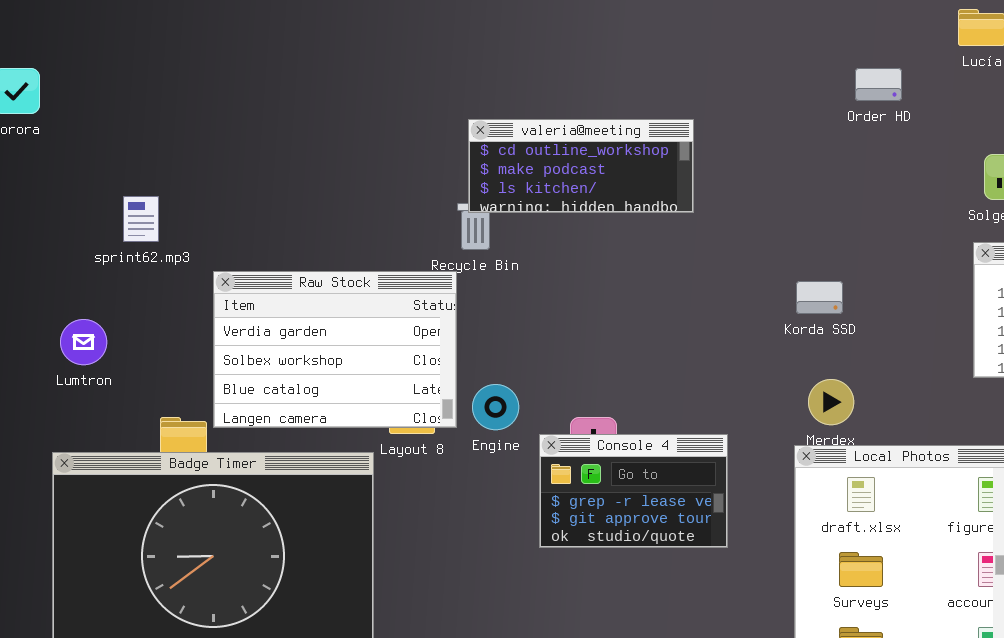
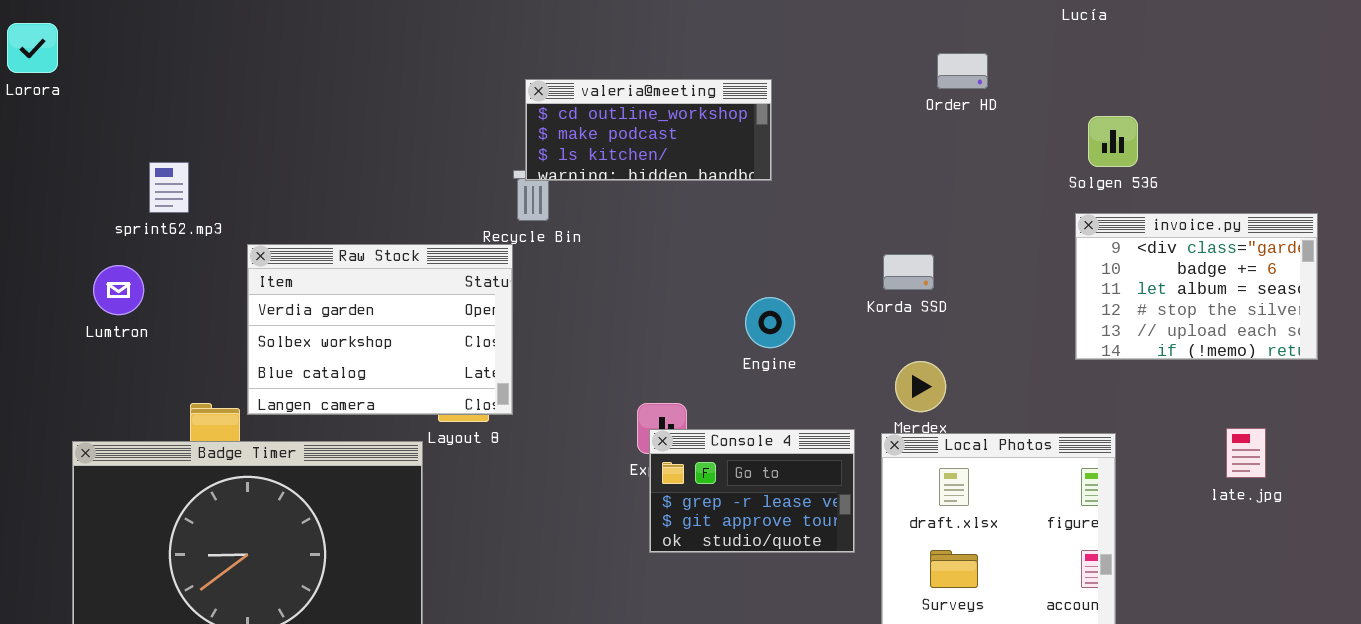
Order HD: [855,68,902,101] -> [937,53,988,89], moved
Lumtron: [60,319,107,365] -> [93,265,144,315], moved
Engine: [472,384,519,430] -> [745,297,795,348], moved
Console 4: [539,434,728,548] -> [649,429,855,553], moved

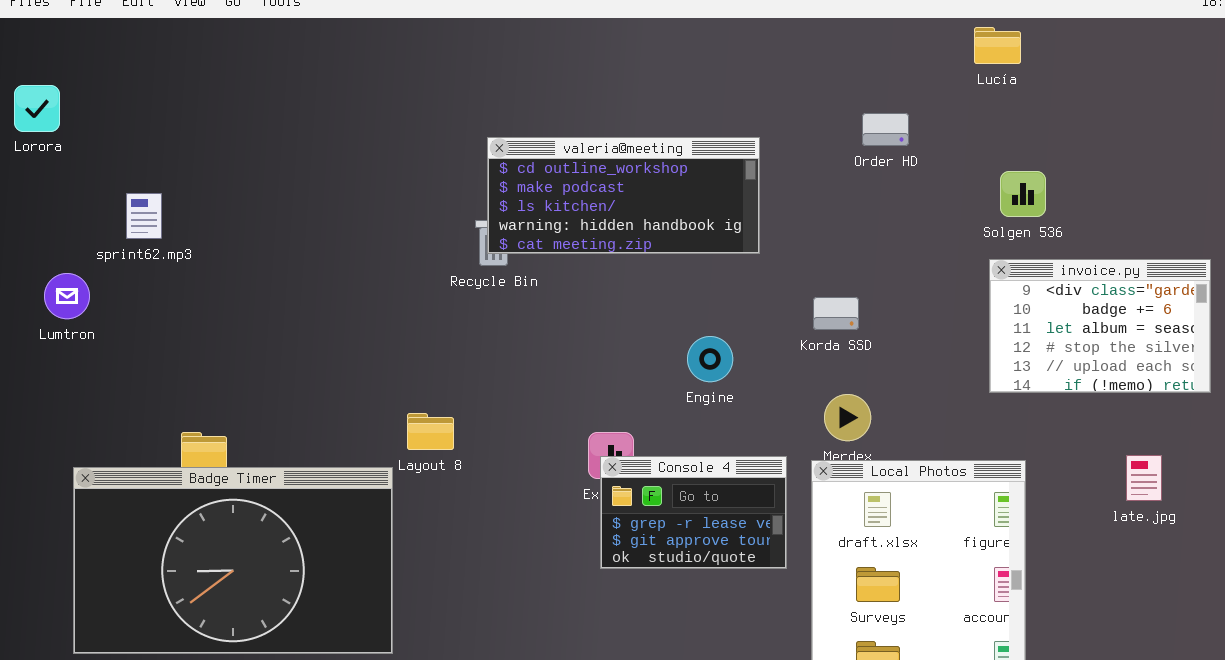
valeria@meeting: [525,79,772,181] -> [487,137,760,254], resized
sprint62.mp3: [149,162,189,213] -> [126,193,162,239], moved
Raw Stock: [247,244,513,415] -> none, closed
Lumtron: [93,265,144,315] -> [44,273,90,319], moved

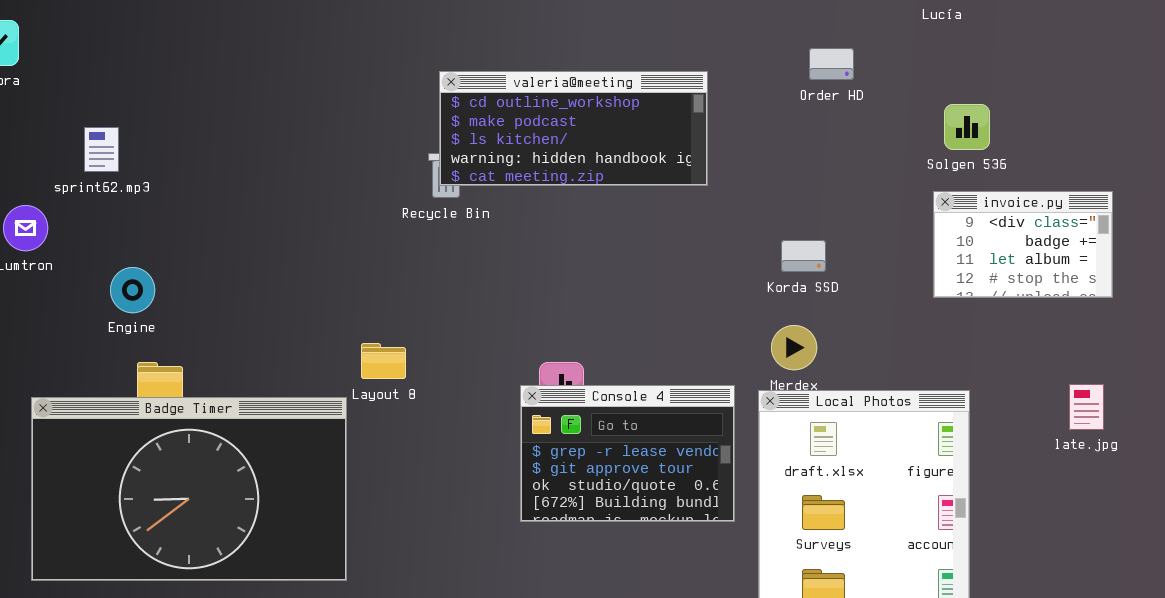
invoice.py: [989,259,1211,393] -> [933,191,1113,298], resized
Korda SSD: [813,297,859,330] -> [781,240,826,272], moved
Engine: [687,336,733,382] -> [110,267,155,313], moved
Console 4: [600,456,787,569] -> [520,385,735,522], resized

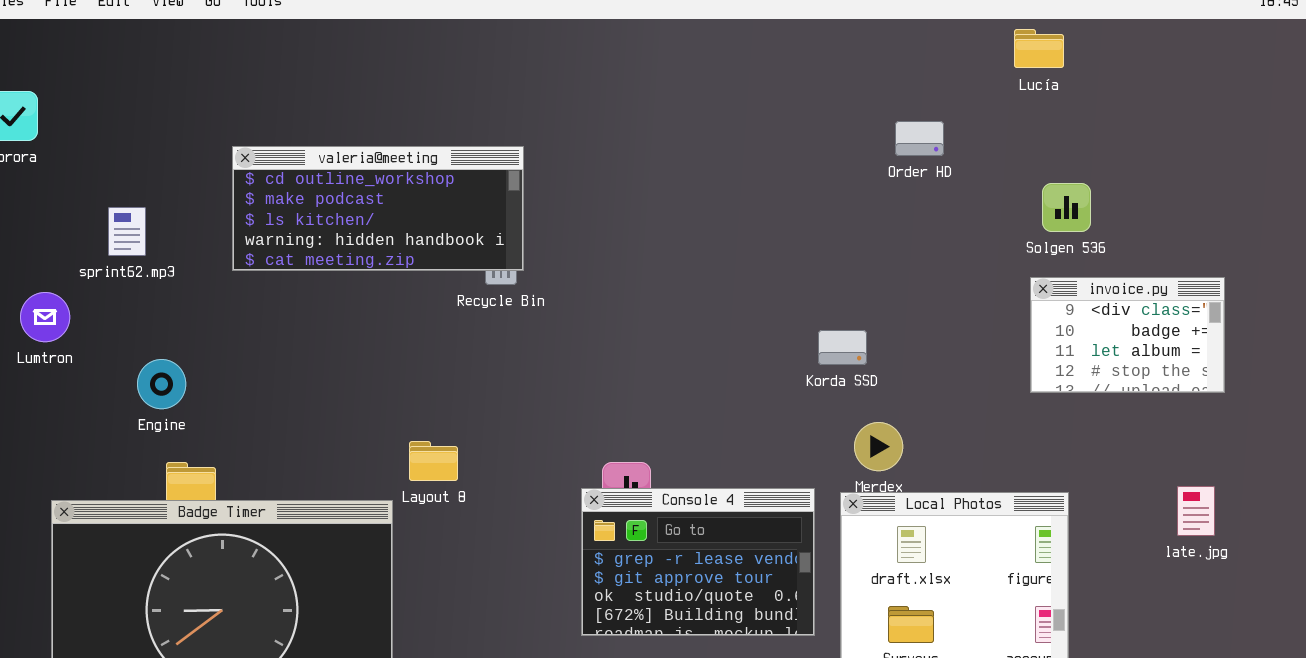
valeria@meeting: [439,71,708,186] -> [232,146,524,271], moved
Korda SSD: [781,240,826,272] -> [818,330,867,365], moved

